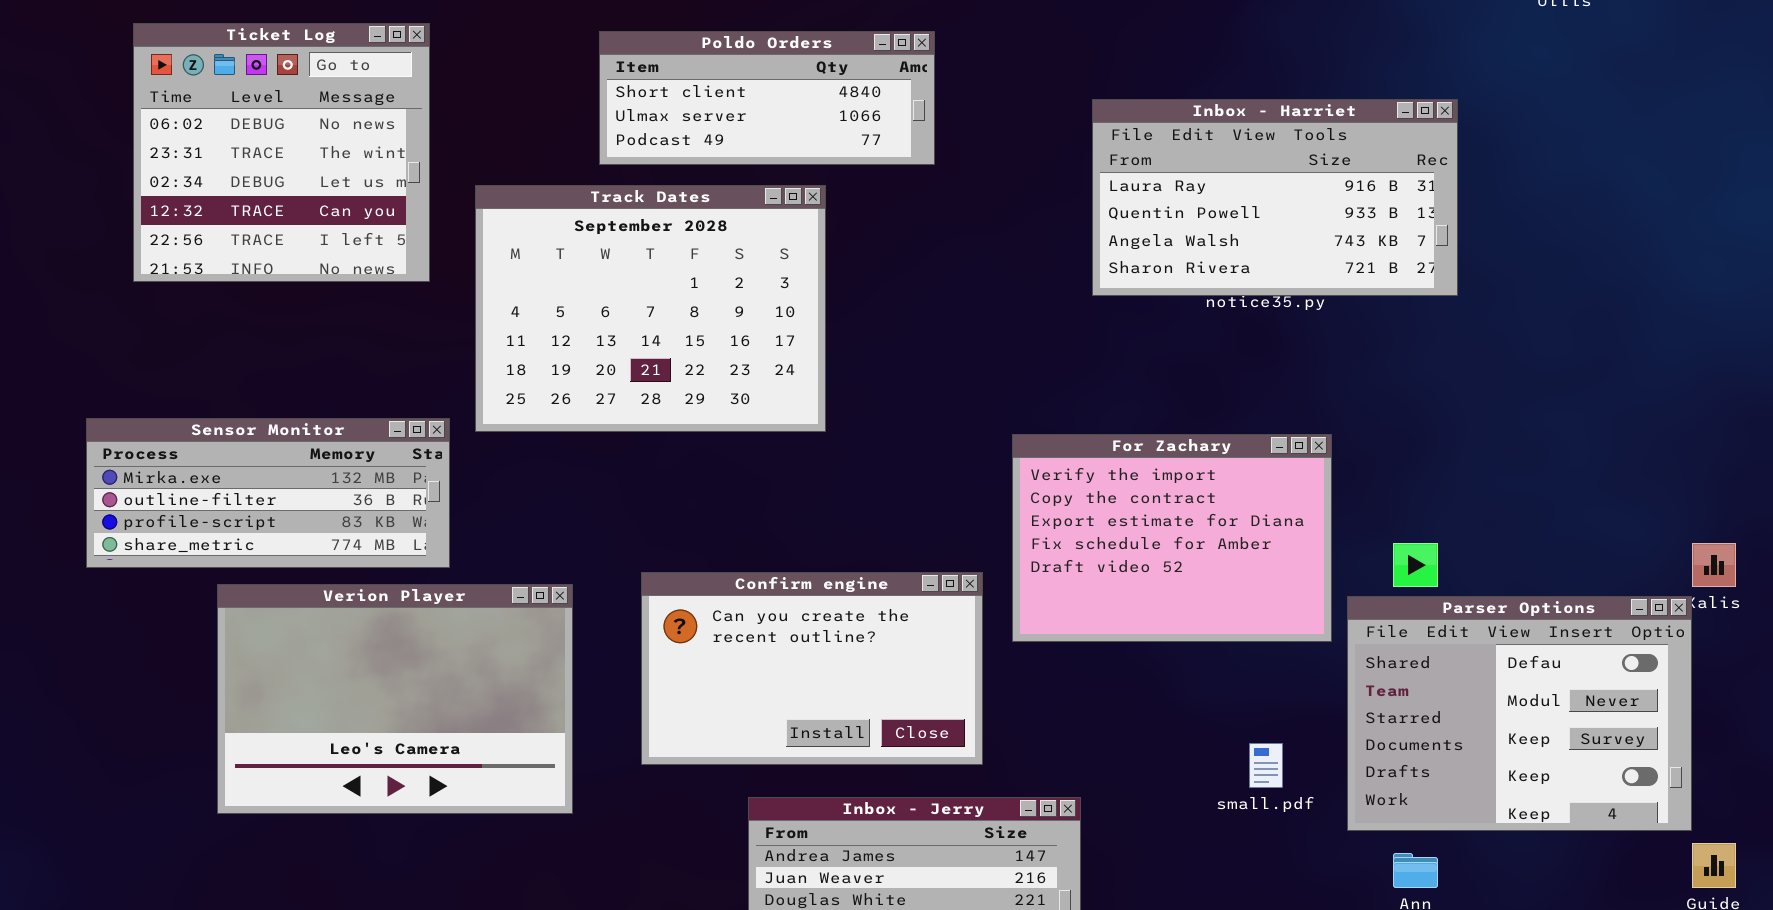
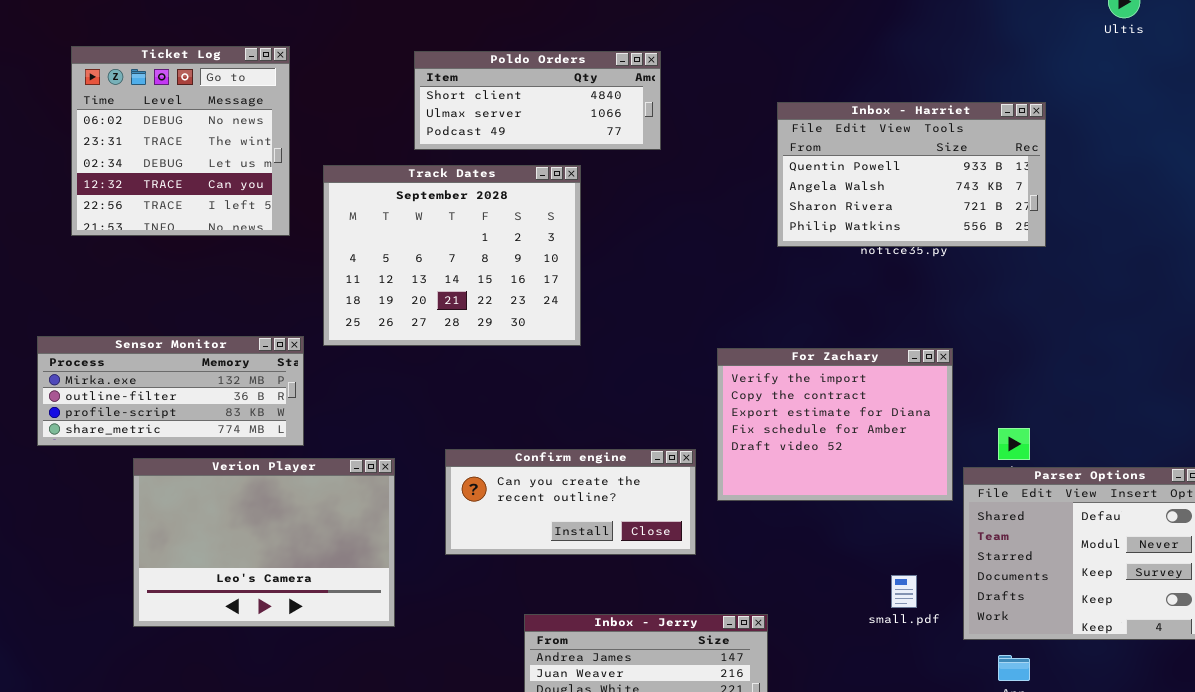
Inbox - Harriet: [1092,99,1458,296] -> [777,102,1046,247], scrolled down 1 row
Confirm engine: [641,572,983,765] -> [445,449,696,555], resized

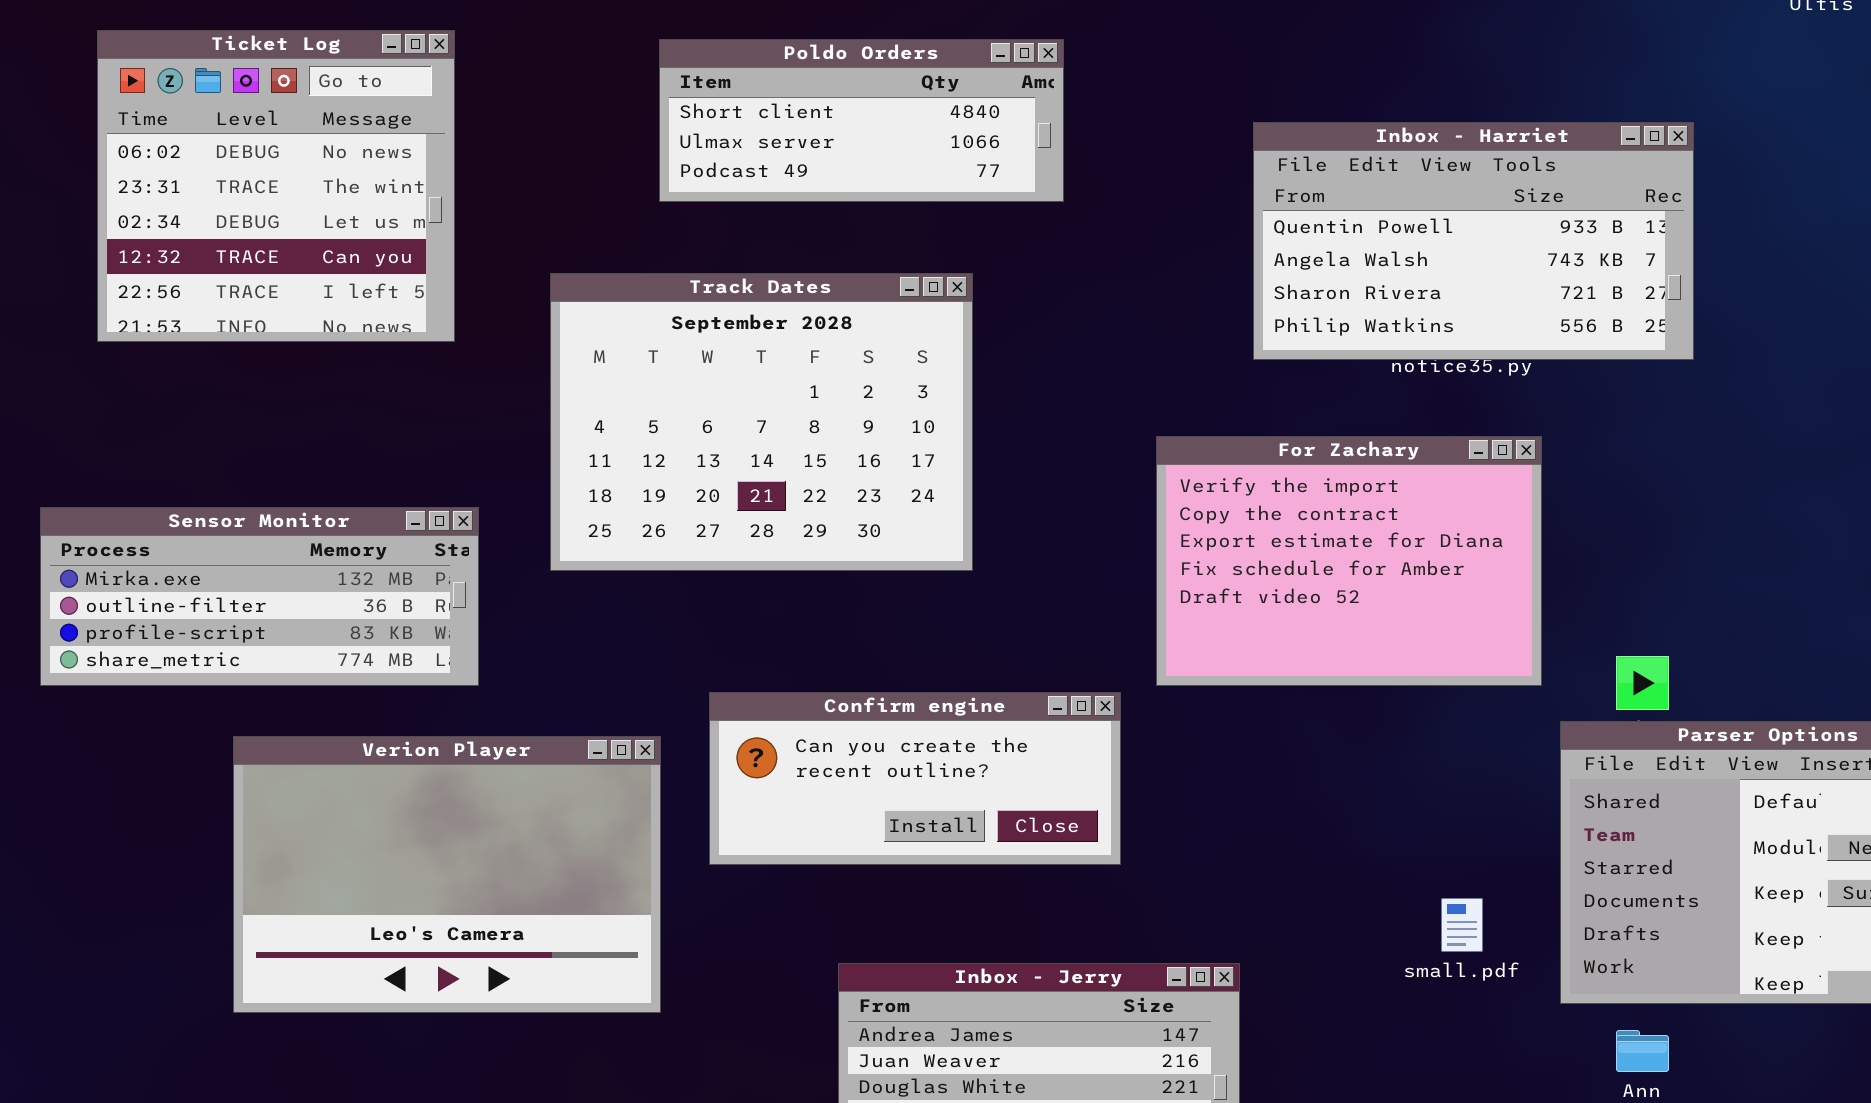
Track Dates: [323,165,581,346] -> [550,273,973,571], moved
For Zachary: [717,348,953,501] -> [1156,436,1542,686], moved
Verion Player: [133,458,395,627] -> [233,736,661,1013], moved

